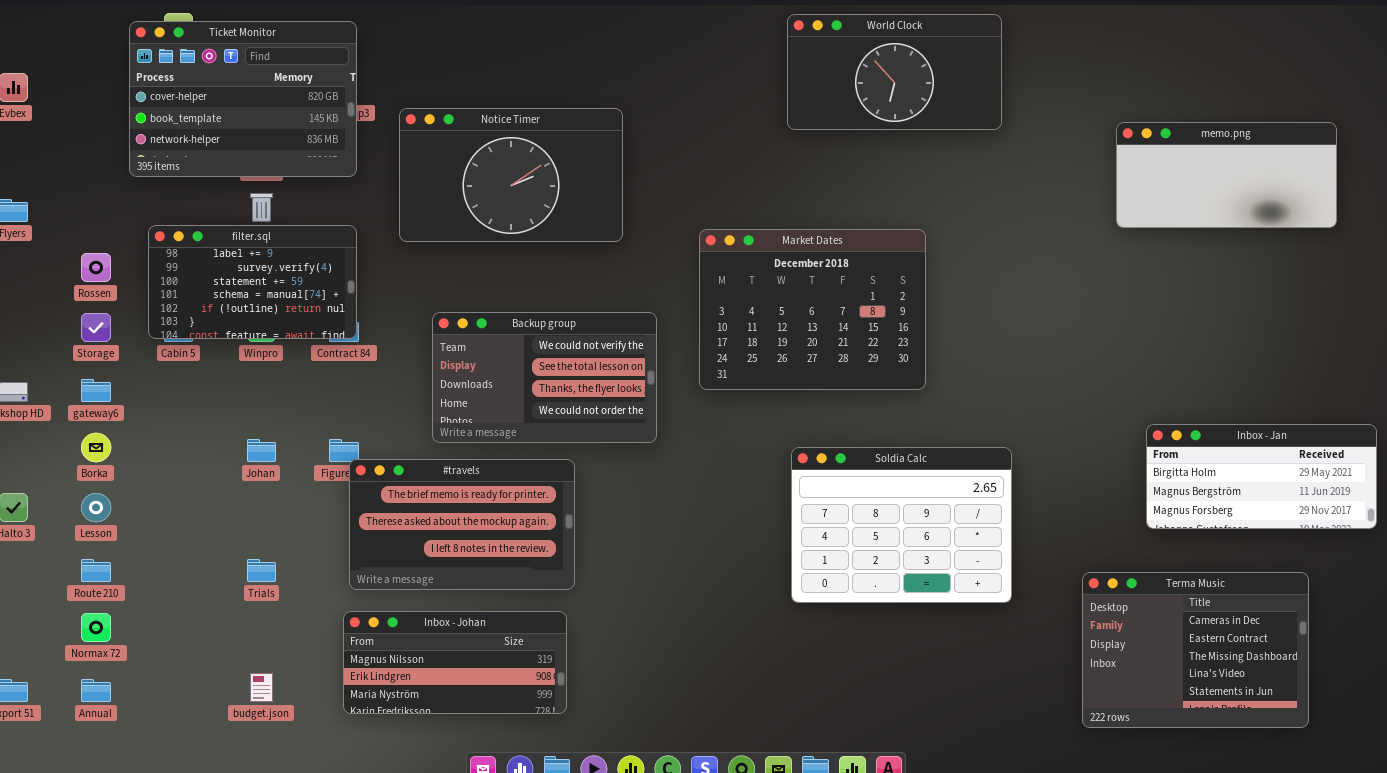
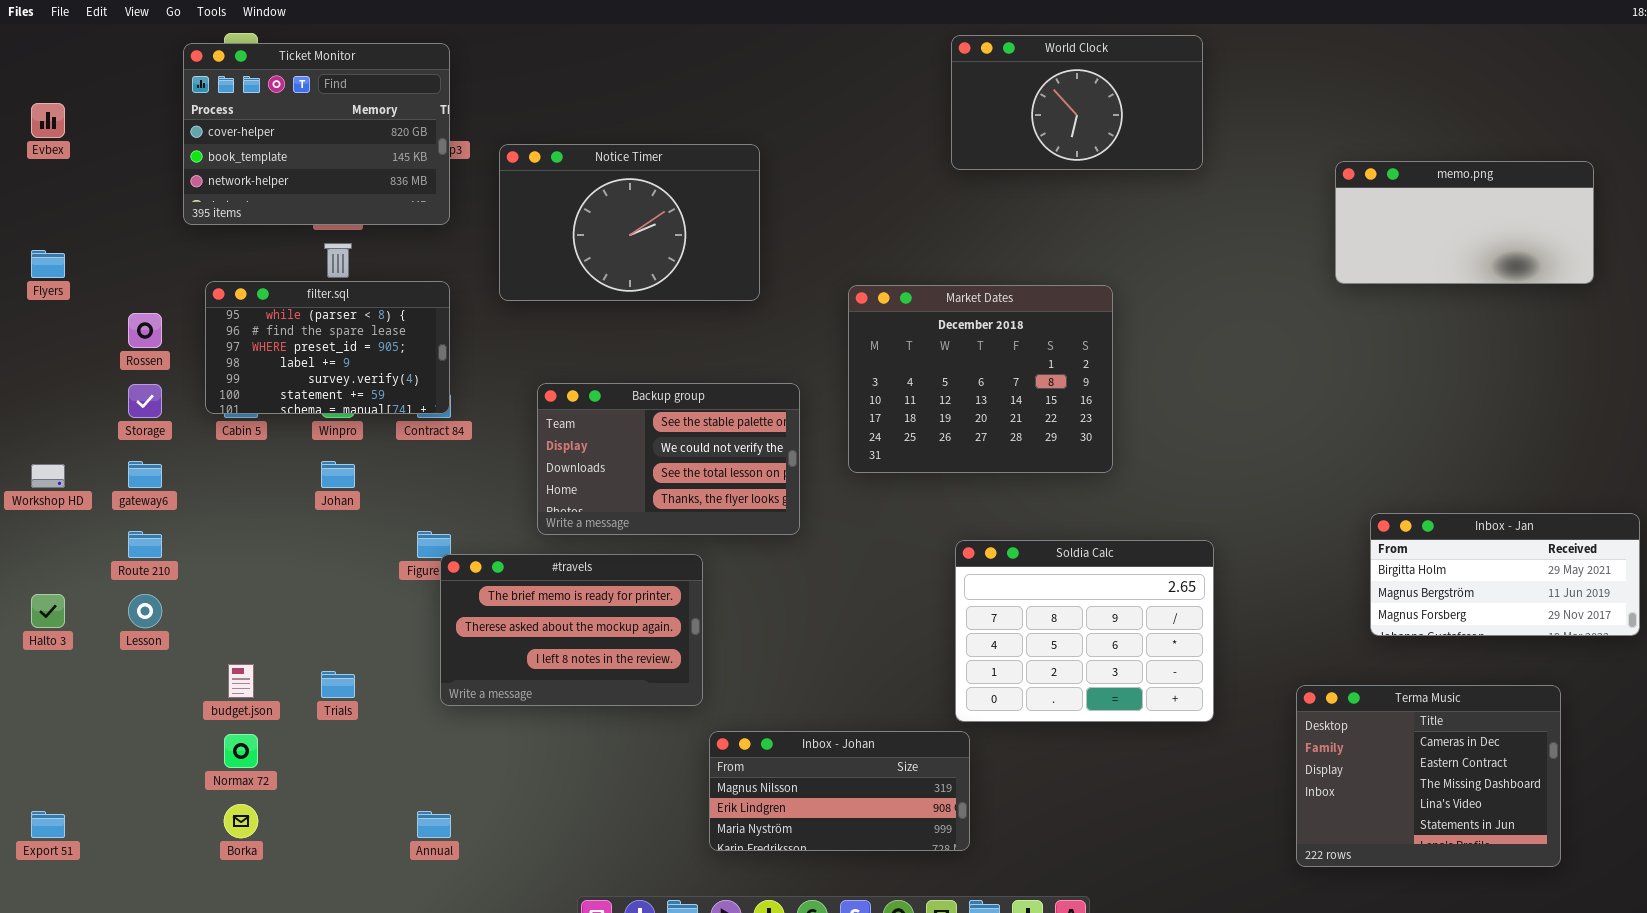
filter.sql: [148,225,357,339] -> [205,281,450,414], scrolled up 3 rows
Backup group: [432,312,657,443] -> [537,383,800,535], scrolled up 1 row
Borka: [81,433,111,462] -> [224,804,258,838], moved
Johan: [247,439,276,462] -> [321,461,355,488], moved
Route 210: [81,559,111,582] -> [128,531,162,558], moved
Inbox - Johan: [343,611,567,714] -> [709,731,970,851], moved
Normax 72: [81,613,111,642] -> [224,734,258,768], moved
budget.json: [250,673,273,702] -> [228,664,254,698], moved
Annual: [81,679,111,702] -> [417,811,451,838], moved

